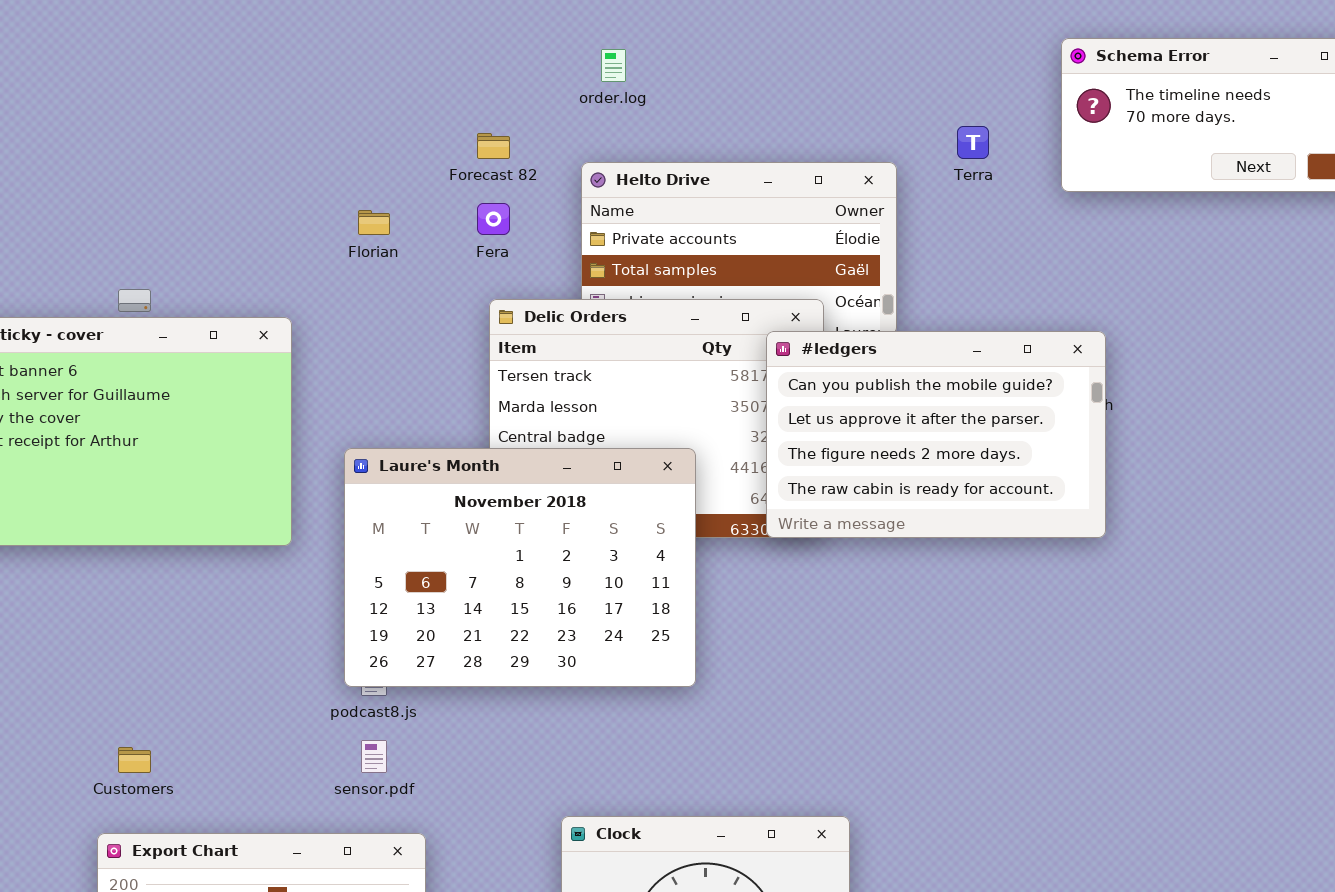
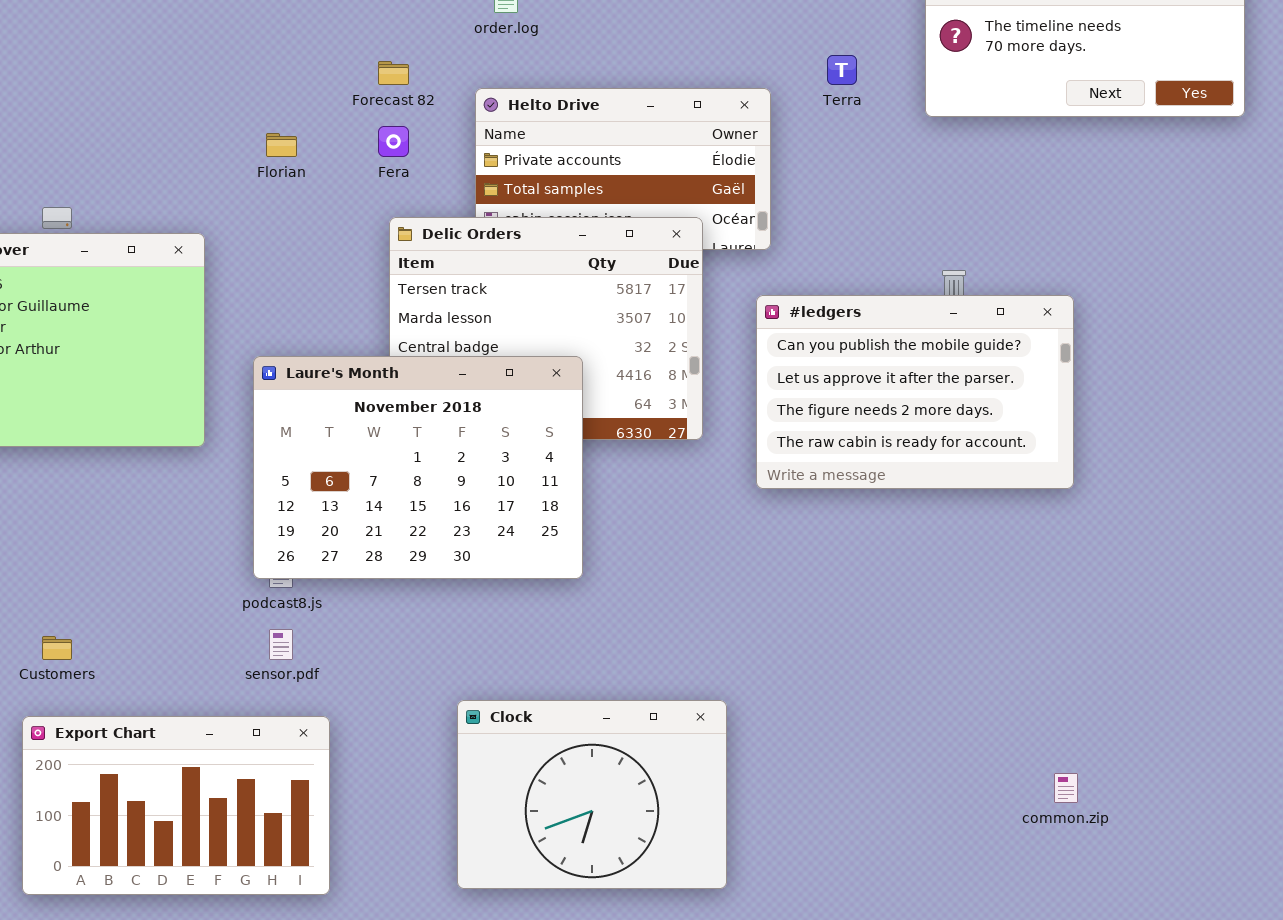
#ledgers: [766,331,1106,538] -> [756,295,1074,489], moved

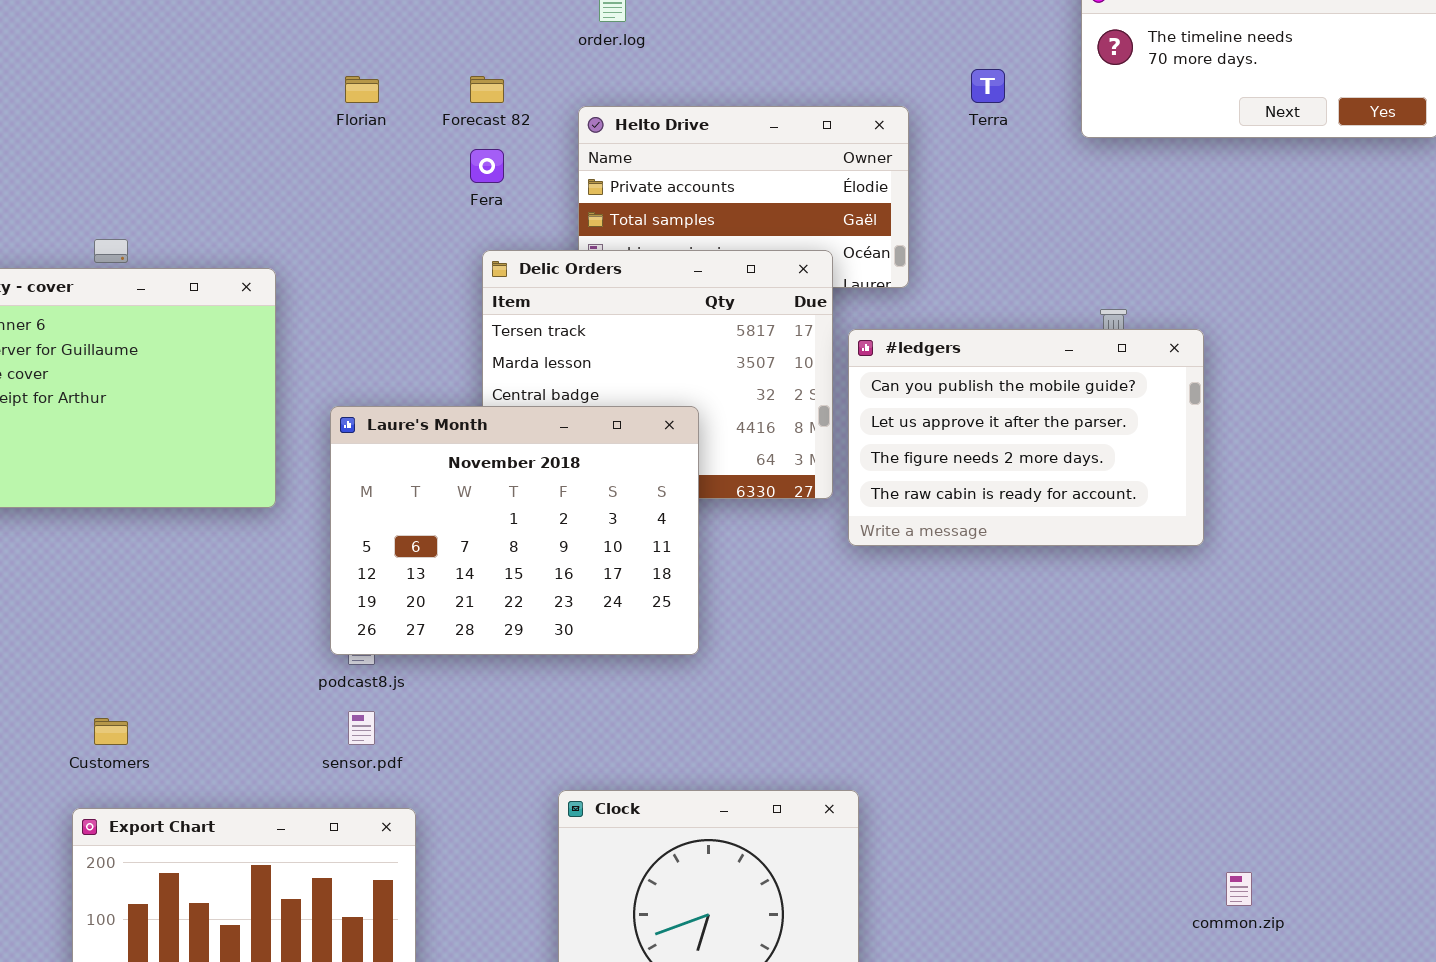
Florian: [266,133,297,157] -> [345,76,379,103], moved
#ledgers: [756,295,1074,489] -> [848,329,1204,546], moved

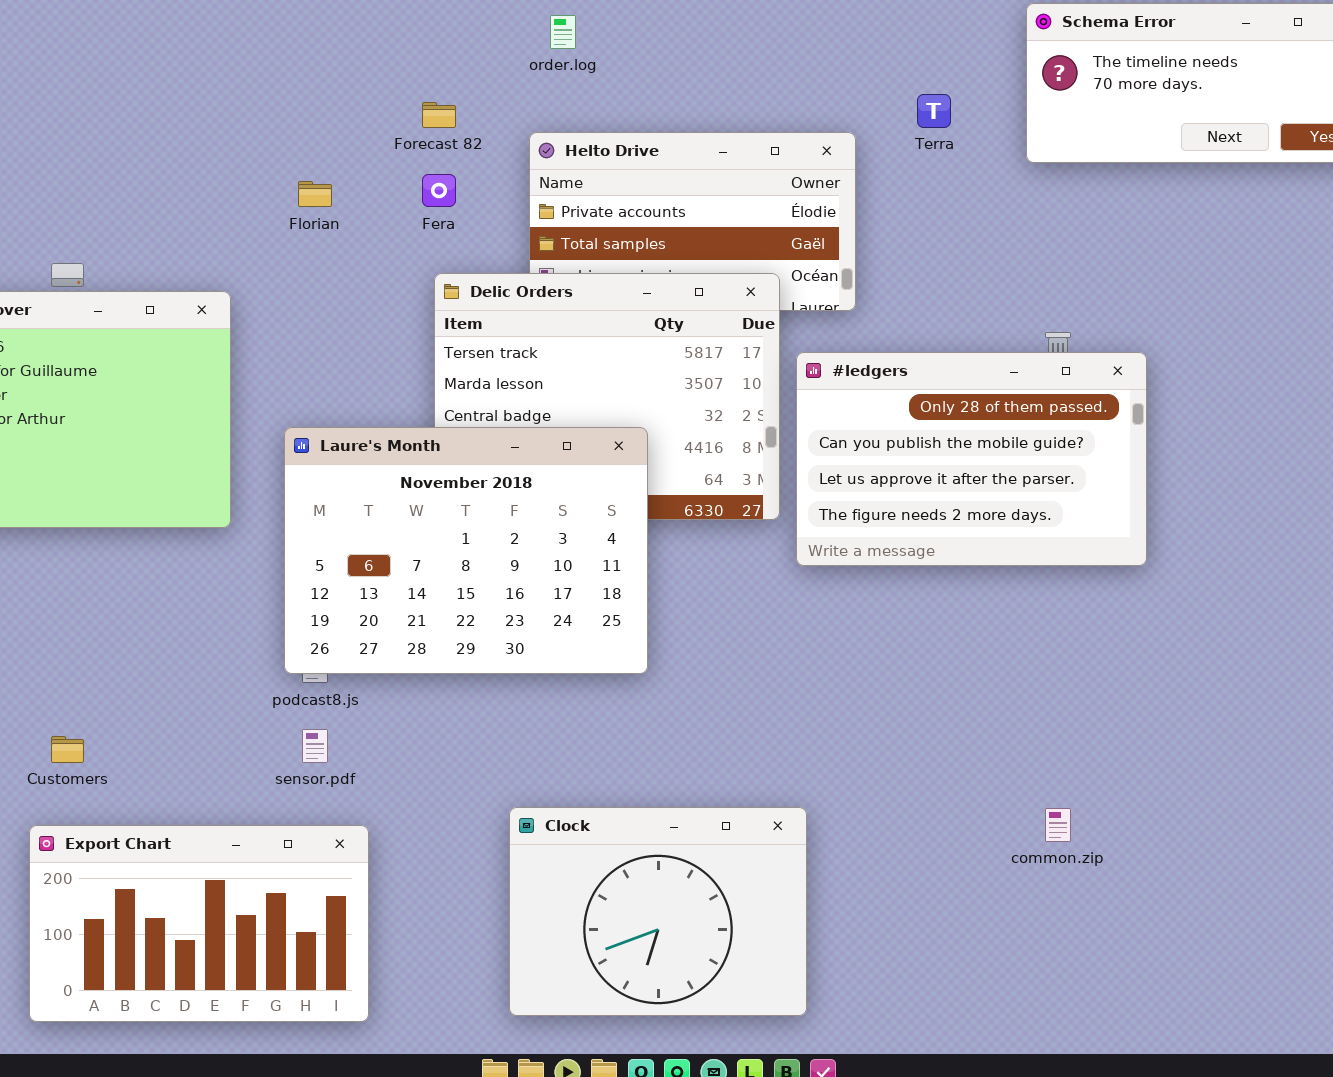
Florian: [345,76,379,103] -> [298,181,332,207], moved
#ledgers: [848,329,1204,546] -> [796,352,1147,566], scrolled up 1 row
common.zip: [1226,872,1252,906] -> [1045,808,1071,842], moved

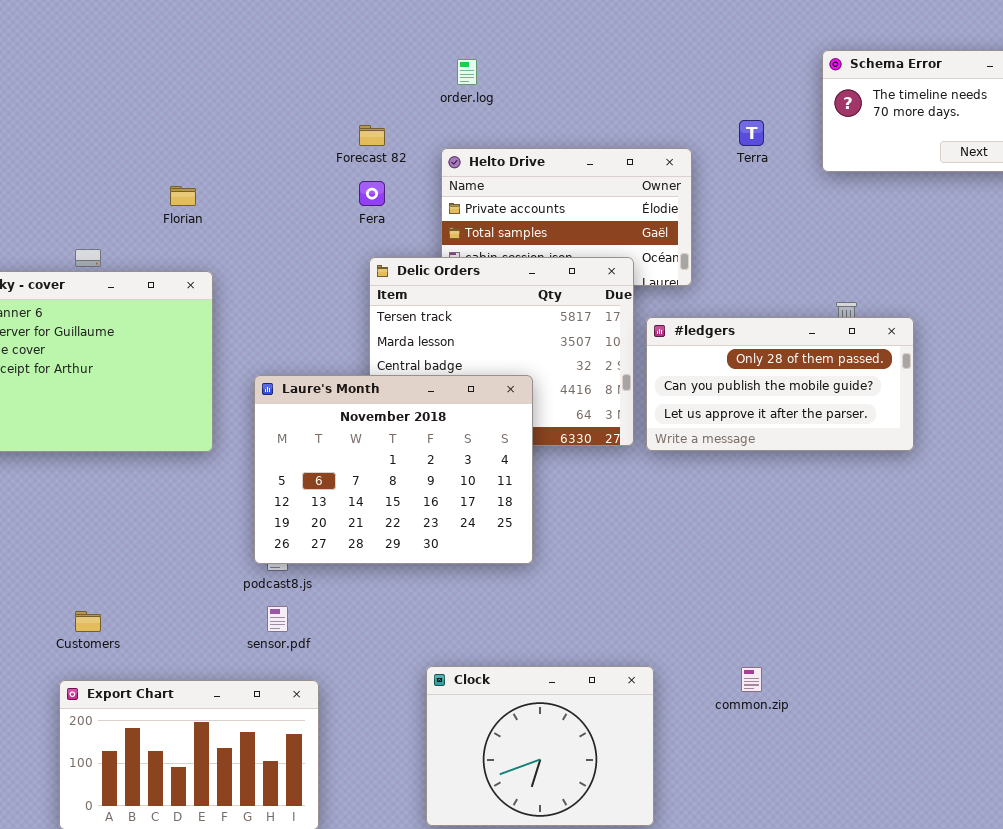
Florian: [298,181,332,207] -> [170,186,196,206], moved
#ledgers: [796,352,1147,566] -> [646,317,914,451], resized
common.zip: [1045,808,1071,842] -> [741,667,762,692], moved

